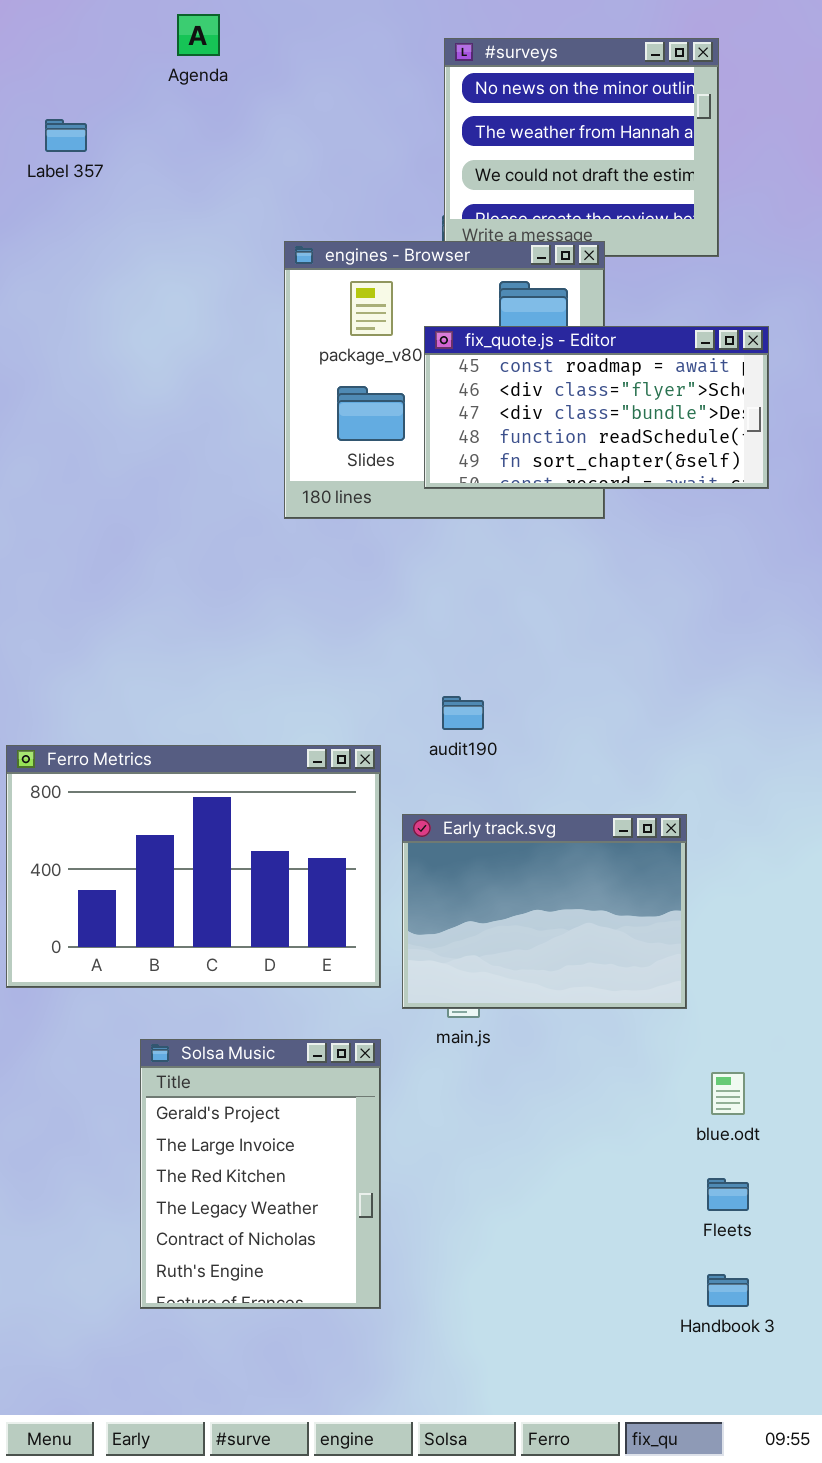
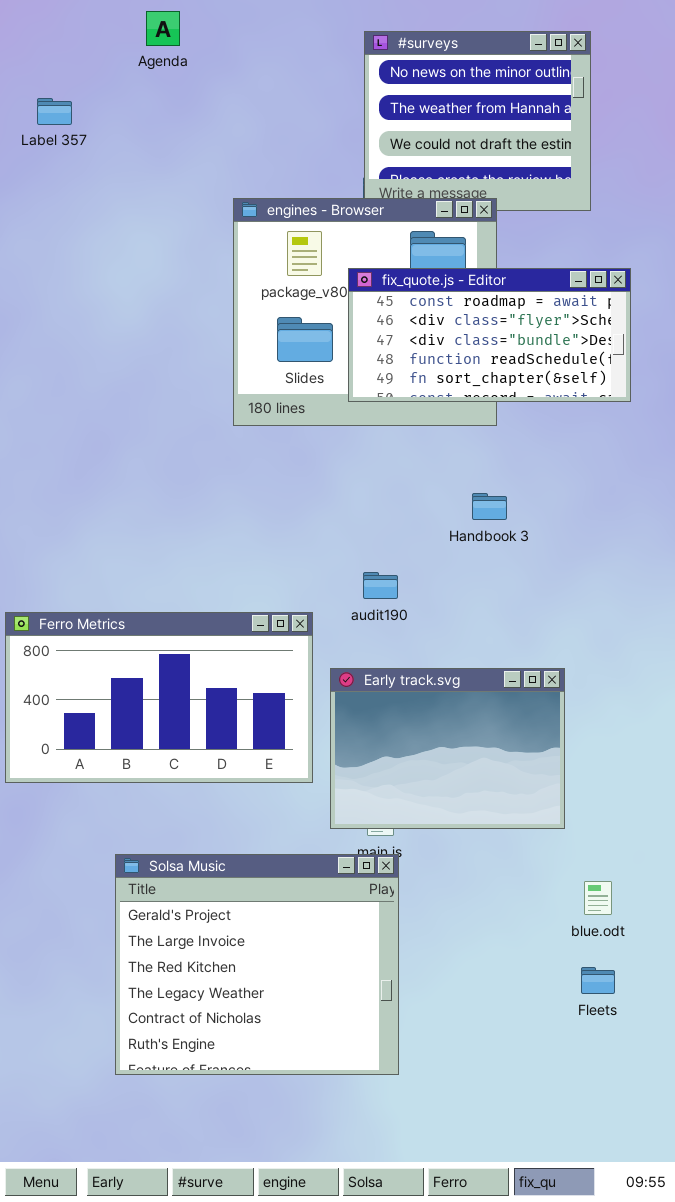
Ferro Metrics: [6,745,381,988] -> [5,612,313,783], resized
Solsa Music: [140,1039,381,1309] -> [115,854,399,1075], resized
Handbook 3: [707,1274,749,1307] -> [472,493,507,520], moved

